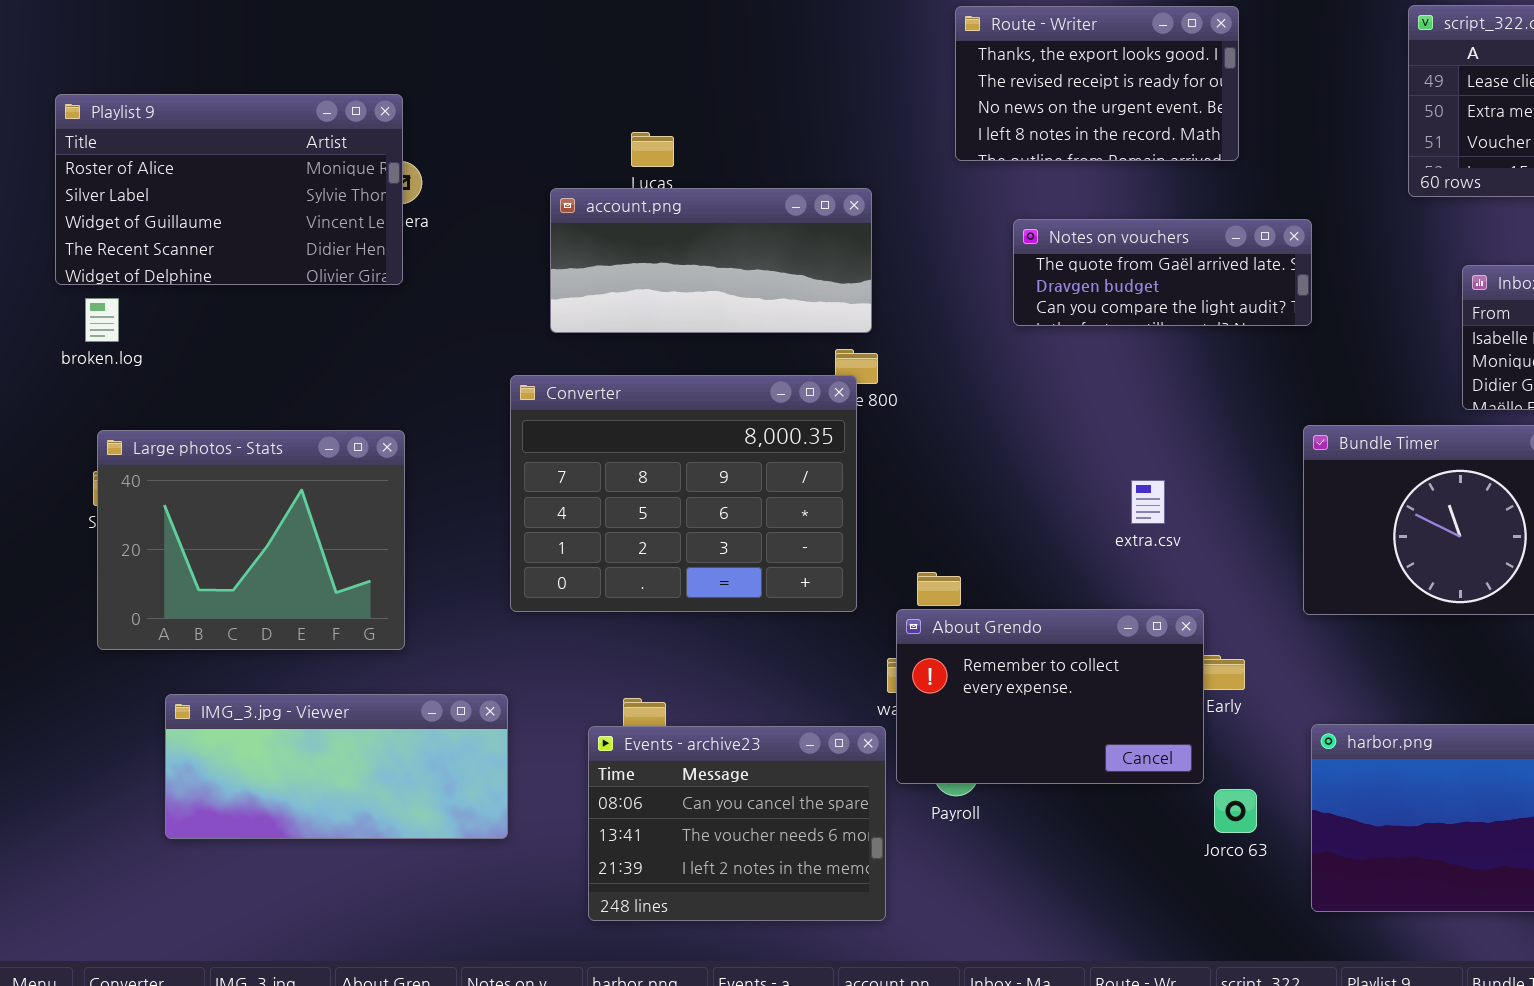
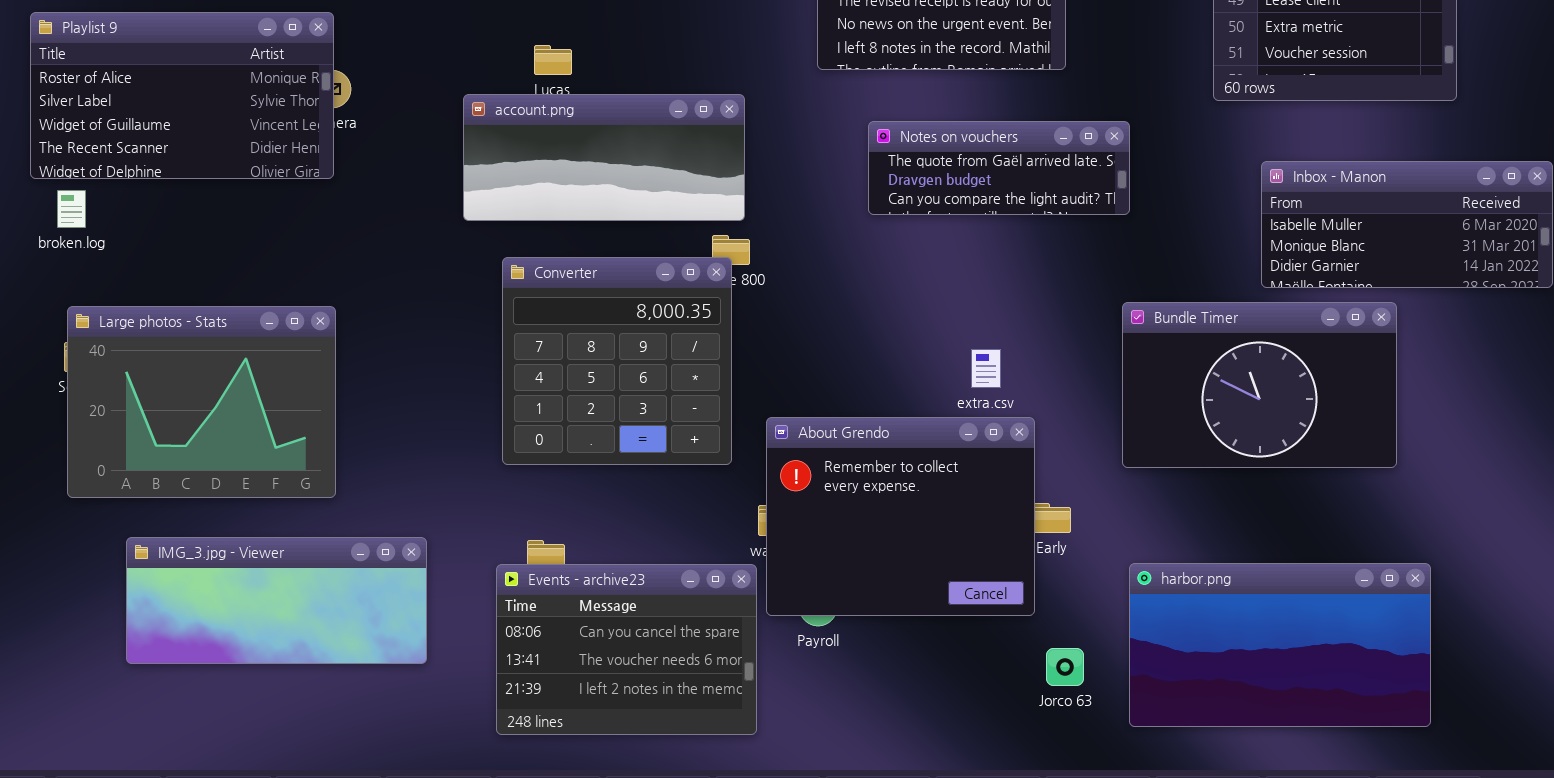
Converter: [510,375,857,612] -> [502,257,732,465], resized
About Grendo: [896,609,1204,784] -> [766,417,1035,616], resized
Jorco 63: [1214,789,1257,833] -> [1046,648,1084,686], moved

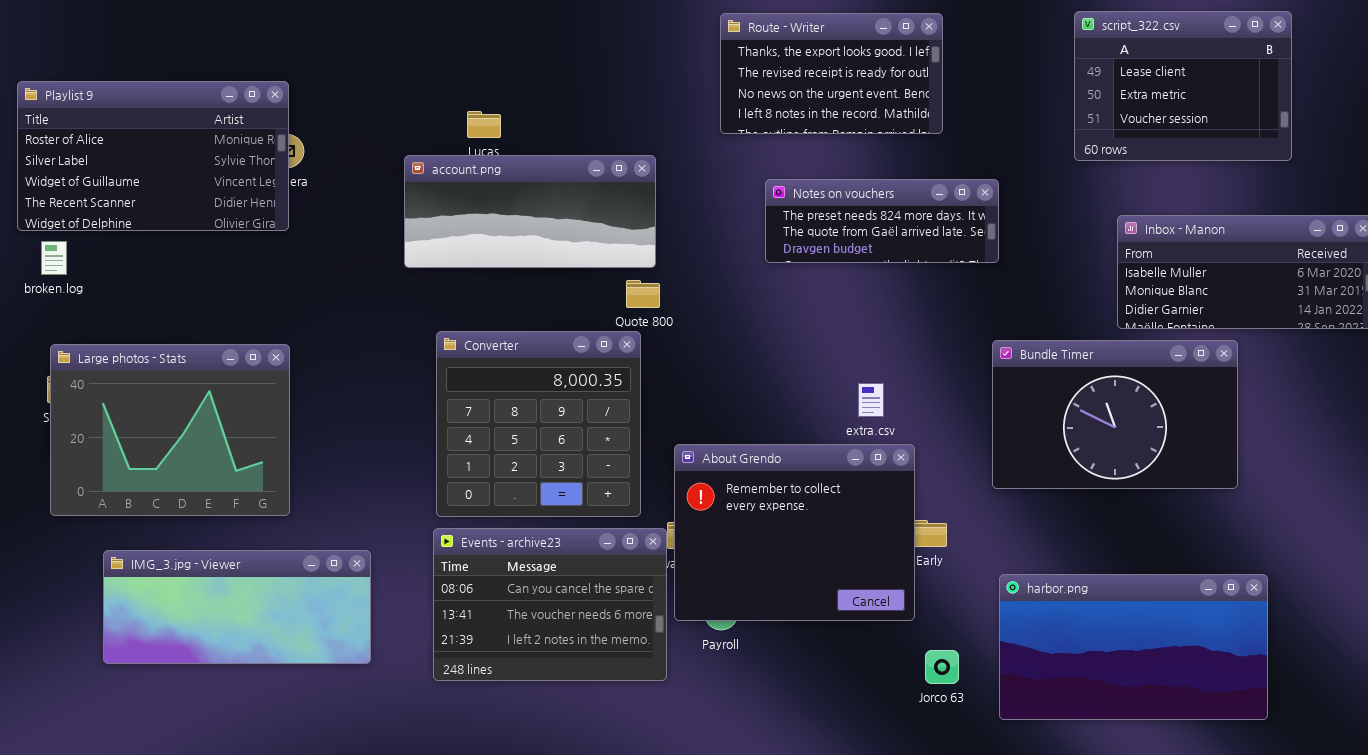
Notes on vouchers: [868,121,1130,215] -> [765,179,999,263], scrolled up 1 row
Converter: [502,257,732,465] -> [436,331,641,517], moved
Events - archive23: [496,564,757,735] -> [433,528,667,681], moved

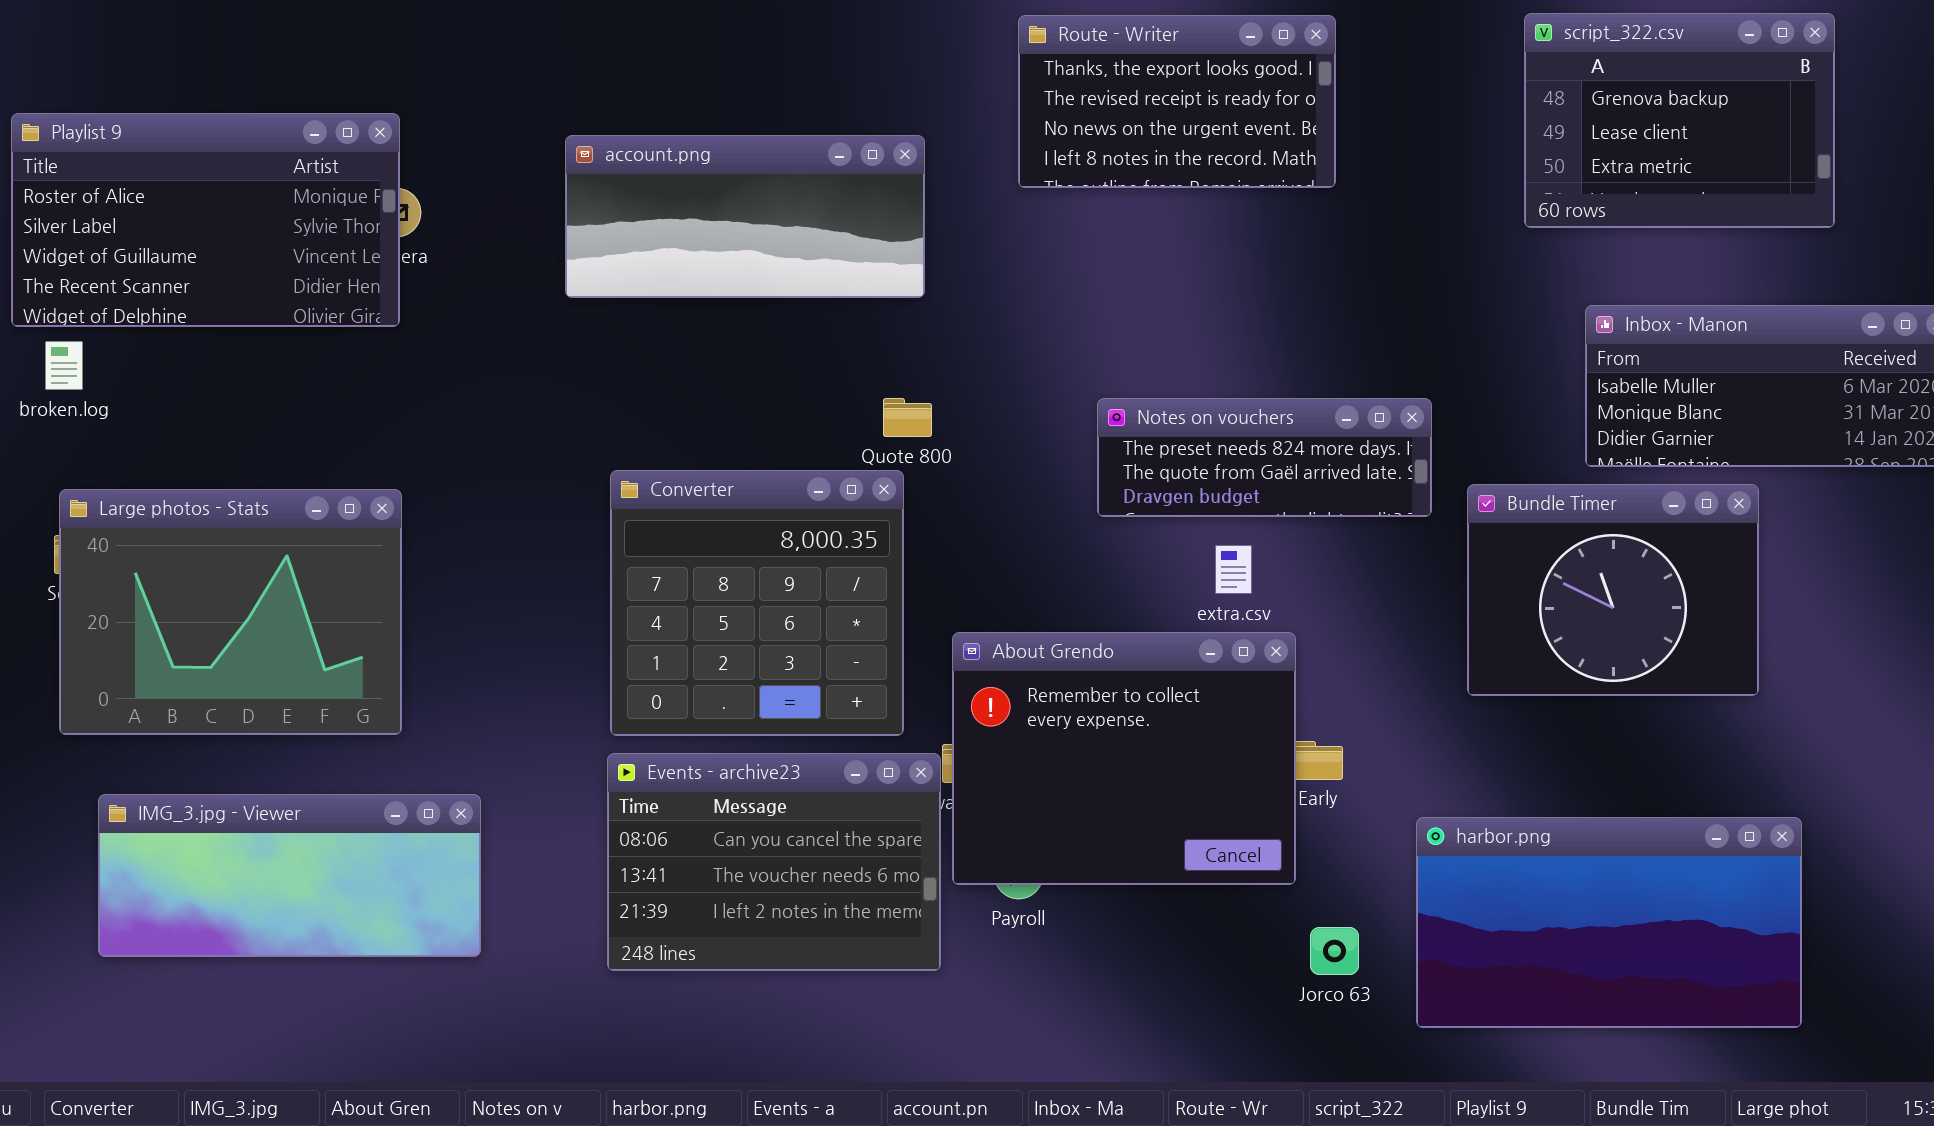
script_322.csv: [1074,11,1292,161] -> [1524,13,1835,228], scrolled up 1 row
account.png: [404,155,656,268] -> [565,135,925,298], moved
Notes on vouchers: [765,179,999,263] -> [1097,398,1432,517], moved
Bundle Timer: [992,340,1238,489] -> [1467,484,1759,696], resized
IMG_3.jpg - Viewer: [103,550,371,664] -> [98,794,481,957], moved

